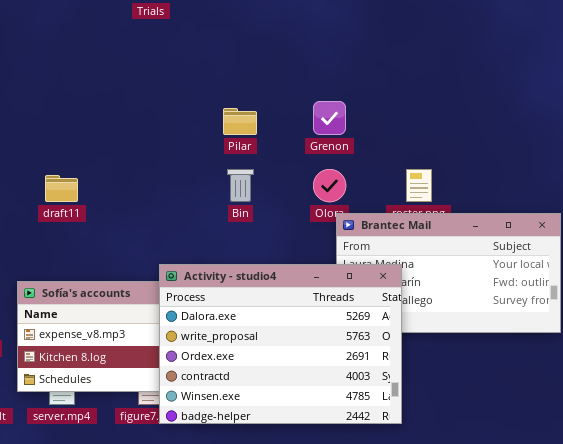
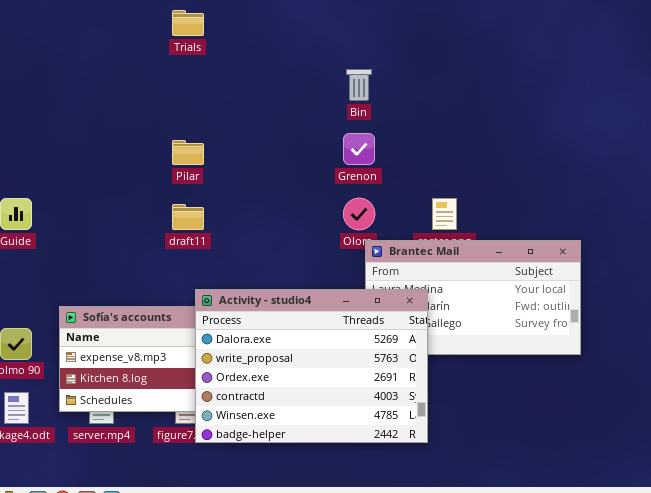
Pilar: [223,108,257,135] -> [172,140,204,165], moved
Bin: [227,169,254,202] -> [346,69,372,101], moved
draft11: [45,175,78,202] -> [172,204,204,230], moved

